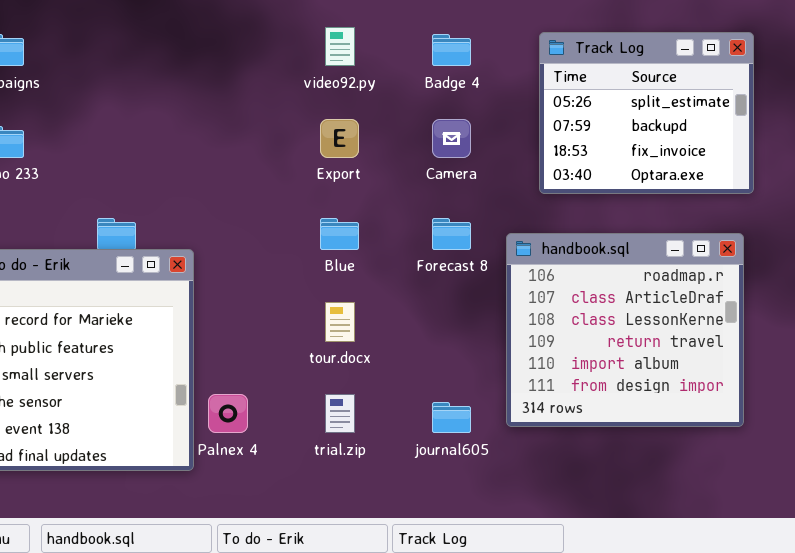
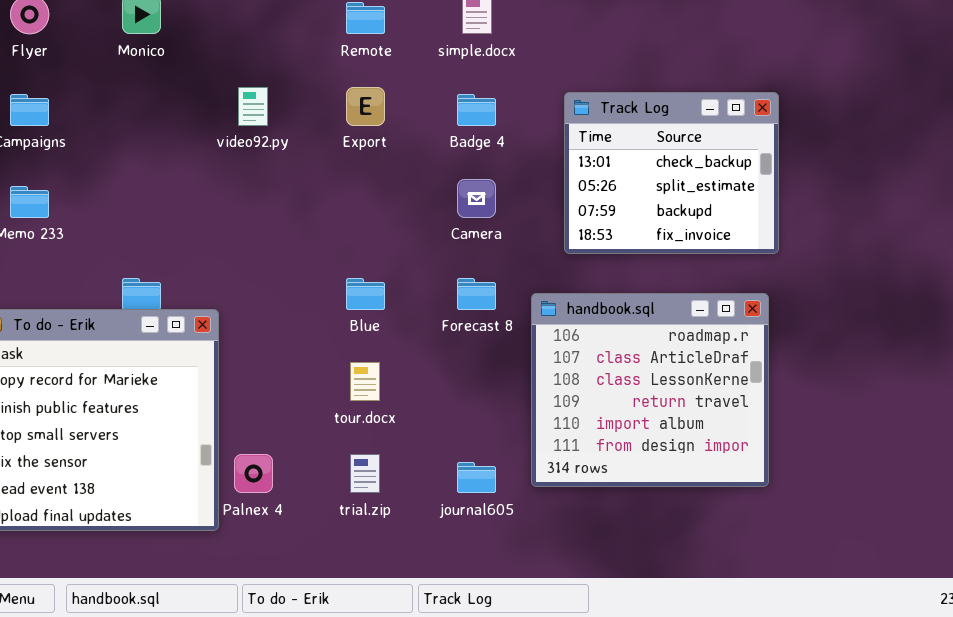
video92.py: [325,27,355,66] -> [238,87,268,126], moved
Track Log: [539,32,754,194] -> [564,92,779,254], scrolled up 1 row
Export: [320,119,359,158] -> [346,87,385,126], moved

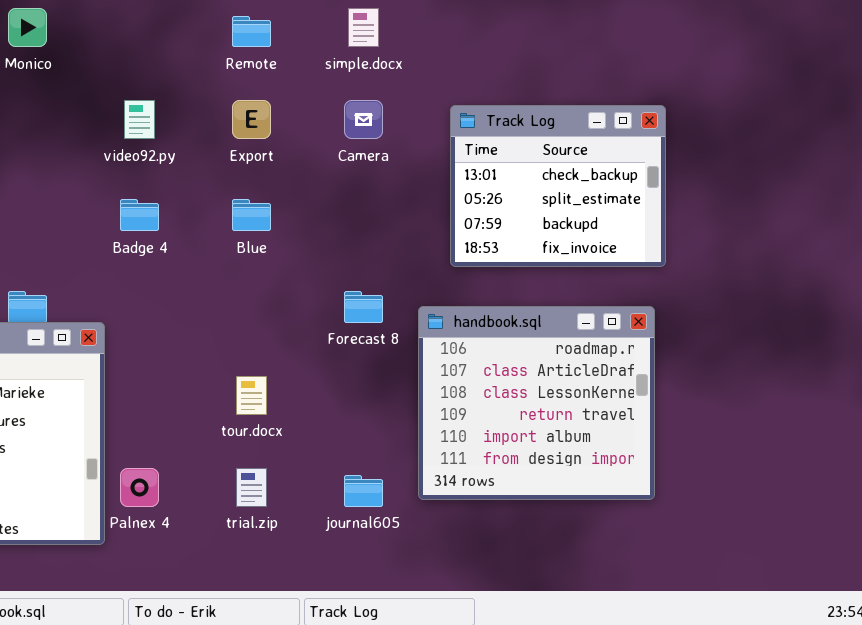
Badge 4: [457,94,496,126] -> [120,199,159,231], moved
Camera: [457,179,496,218] -> [344,100,383,139], moved
Blue: [346,278,385,310] -> [232,199,271,231], moved

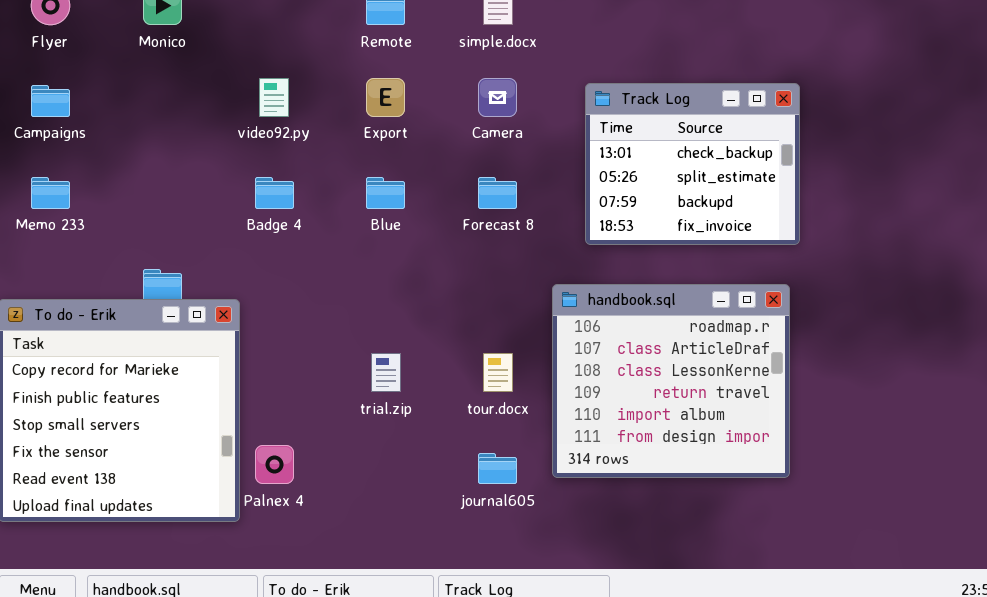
Forecast 8: [344,291,383,323] -> [478,177,517,209], moved
tour.docx: [236,376,267,415] -> [483,353,513,392], moved
trial.zip: [236,468,267,507] -> [371,353,401,392], moved

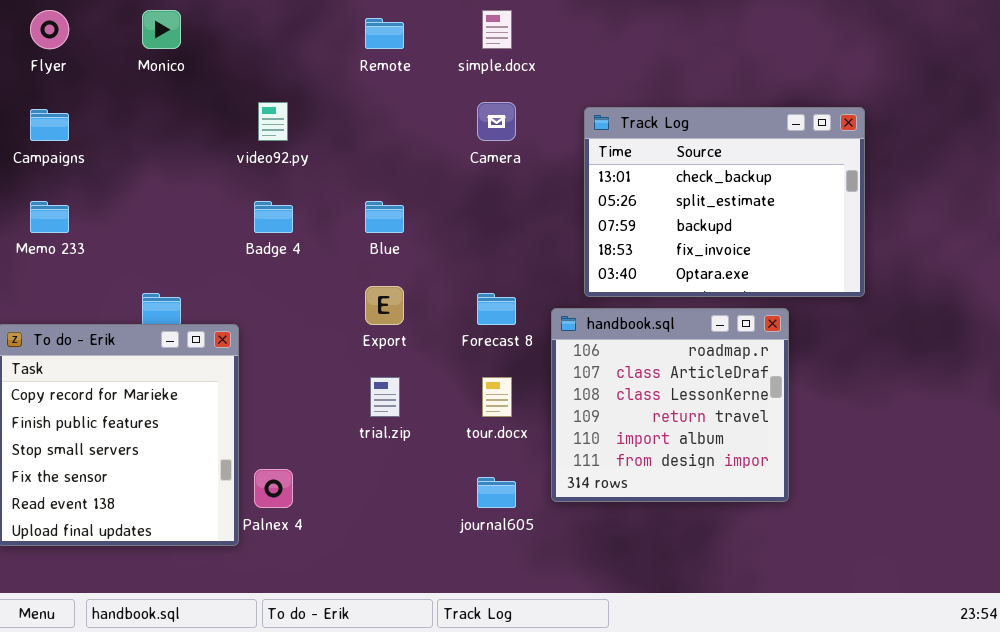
Export: [366,78,405,117] -> [365,286,404,325], moved
Track Log: [585,83,800,245] -> [584,107,865,297], resized
Forecast 8: [478,177,517,209] -> [477,293,516,325], moved

